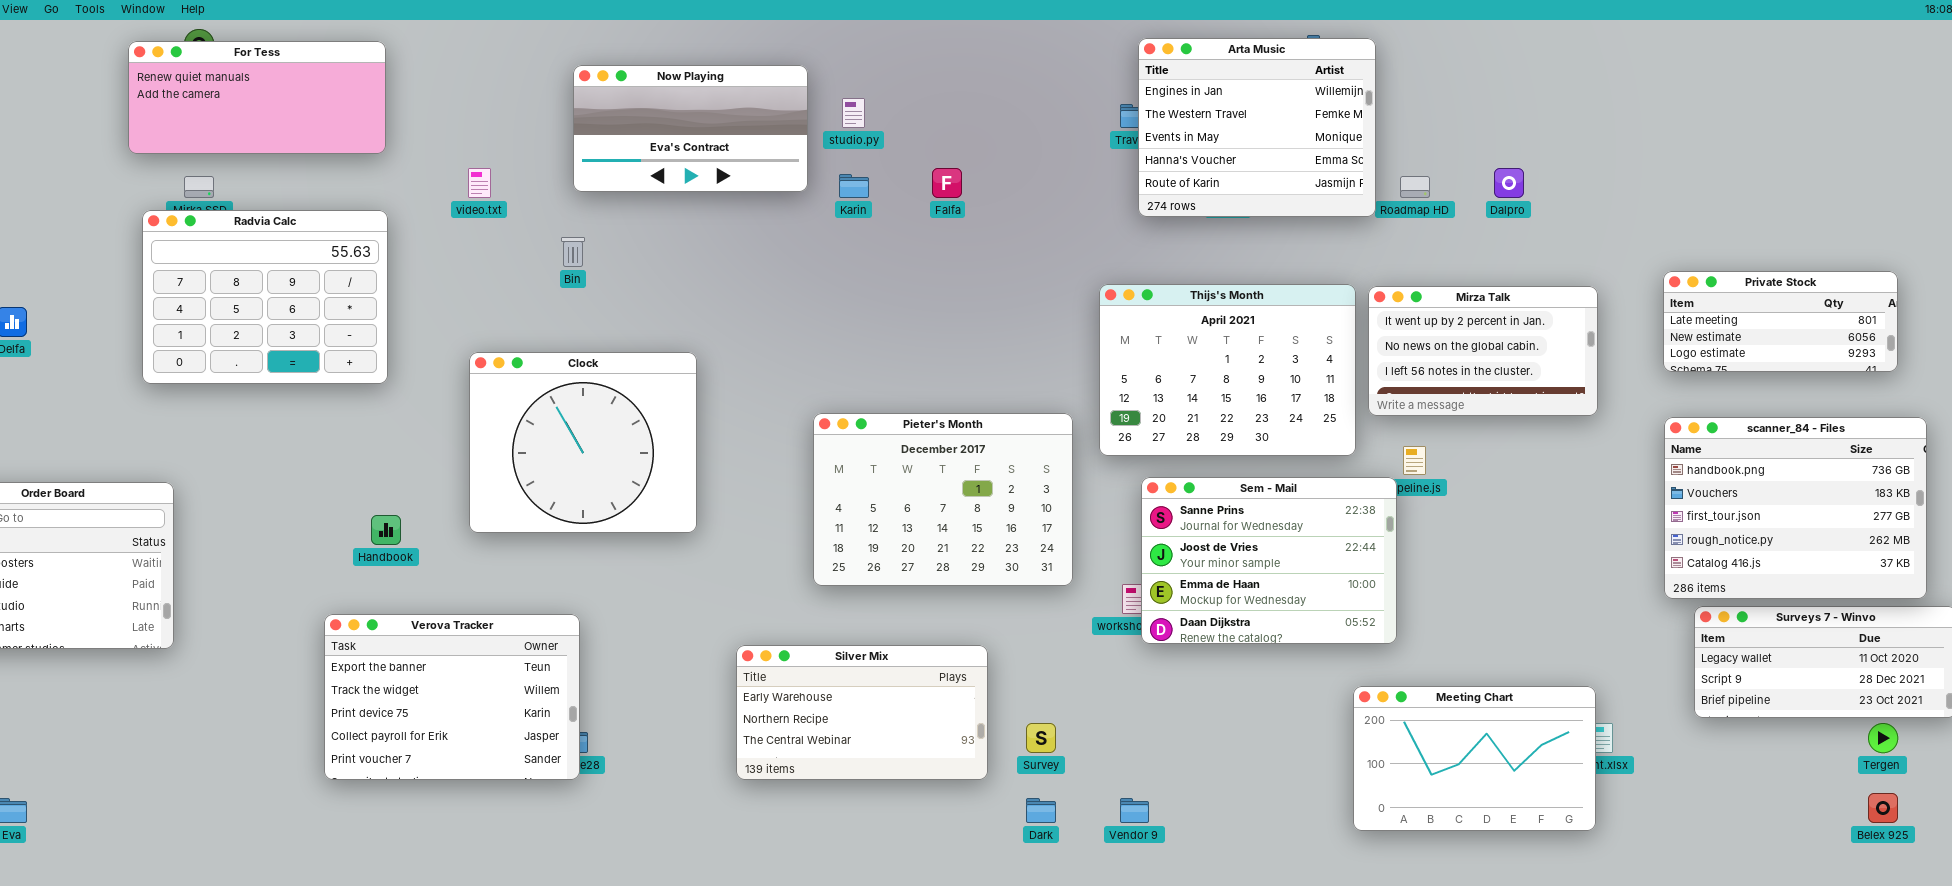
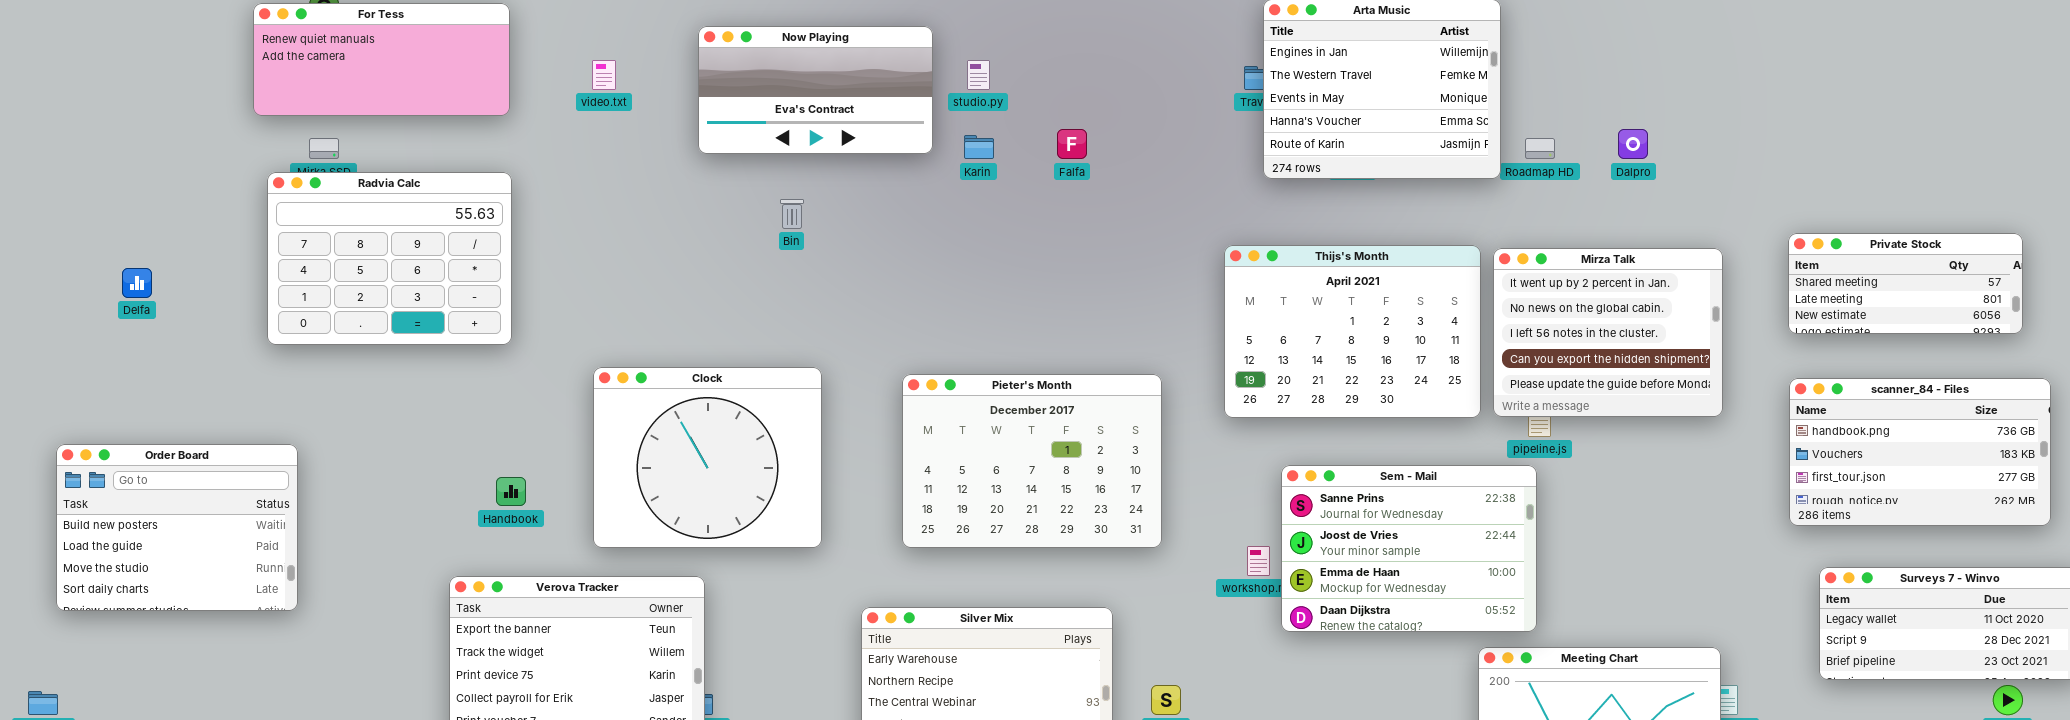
video.txt: [468,168,491,198] -> [592,60,616,90], moved
Bin: [561,237,585,267] -> [780,199,804,229], moved
Private Stock: [1663,271,1898,372] -> [1788,233,2023,334], scrolled up 1 row
Mirza Talk: [1368,286,1598,416] -> [1493,248,1723,417], resized
Clock: [469,352,697,533] -> [593,367,822,548], moved
Pieter's Month: [813,413,1073,586] -> [902,374,1162,548], moved
scanner_84 - Files: [1664,417,1927,599] -> [1789,378,2051,526], resized
Sem - Mail: [1141,477,1397,644] -> [1281,465,1537,632], moved

